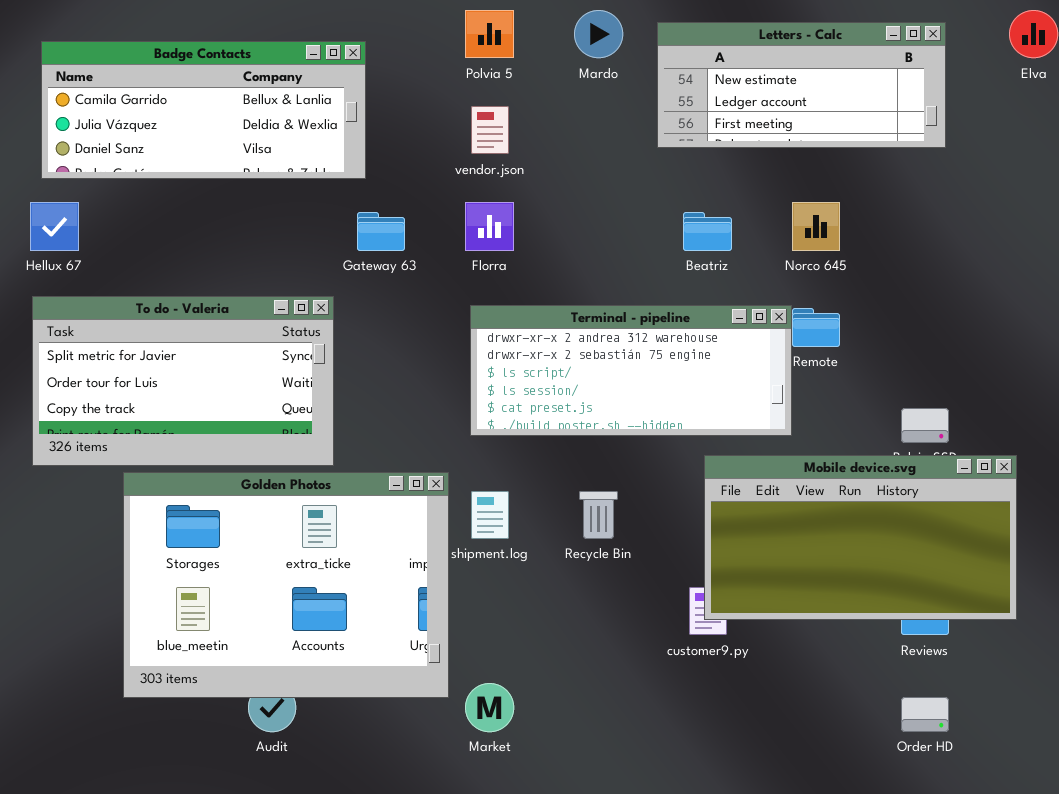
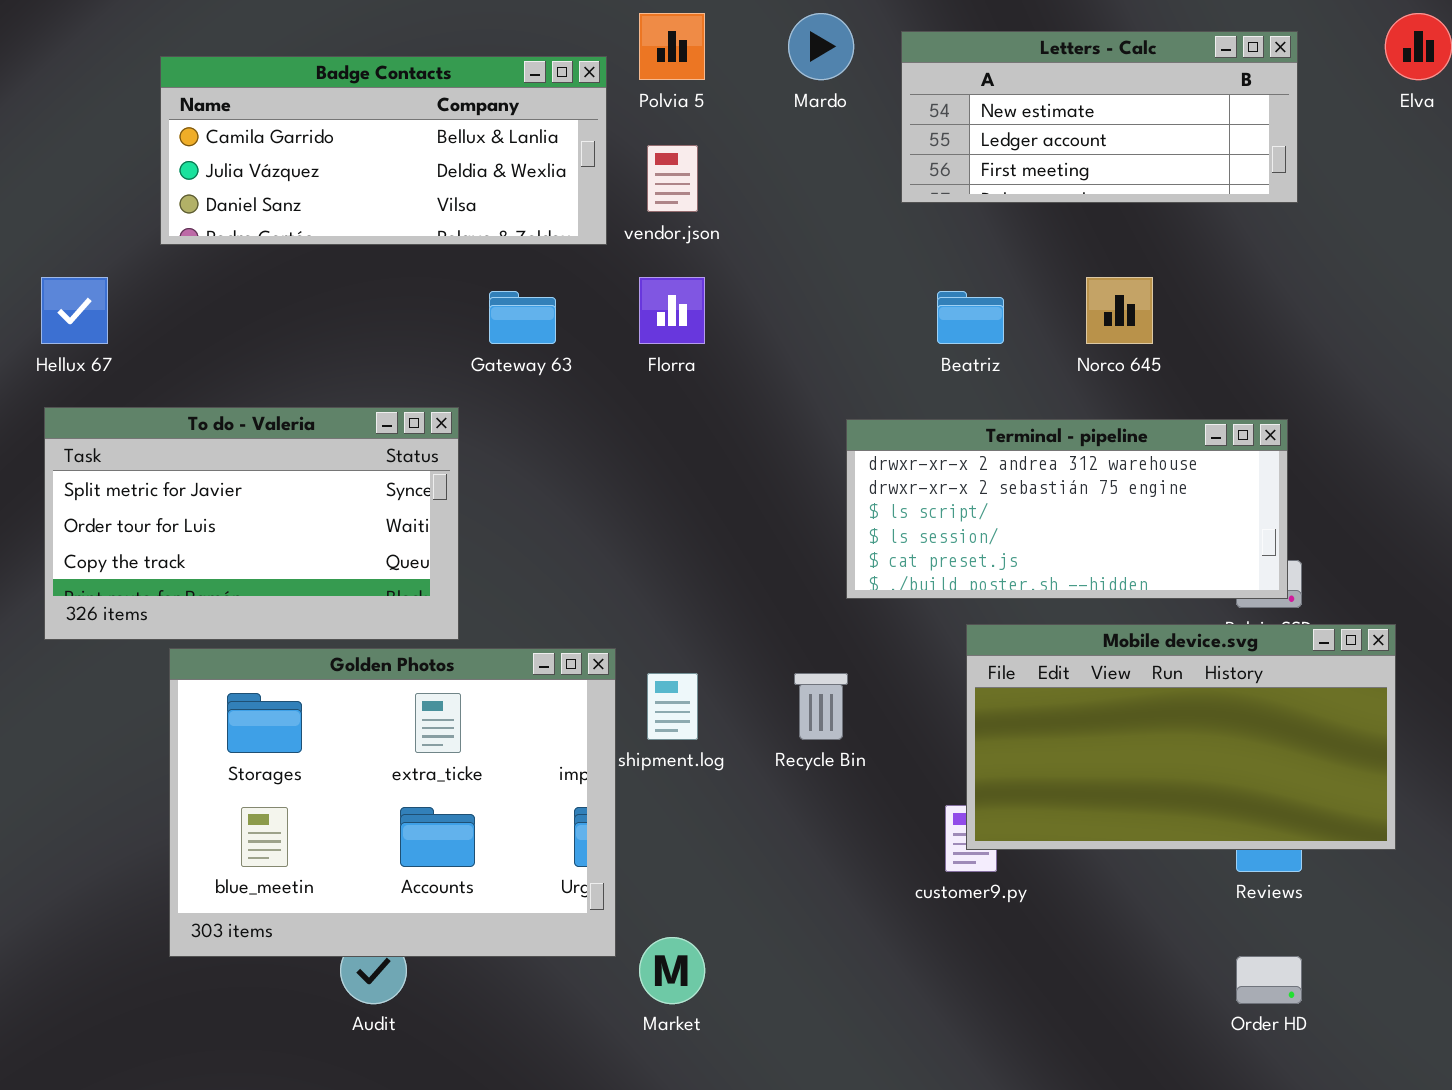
Badge Contacts: [41,41,366,179] -> [160,56,607,245], moved
Terminal - pipeline: [470,305,792,436] -> [846,419,1288,599], moved

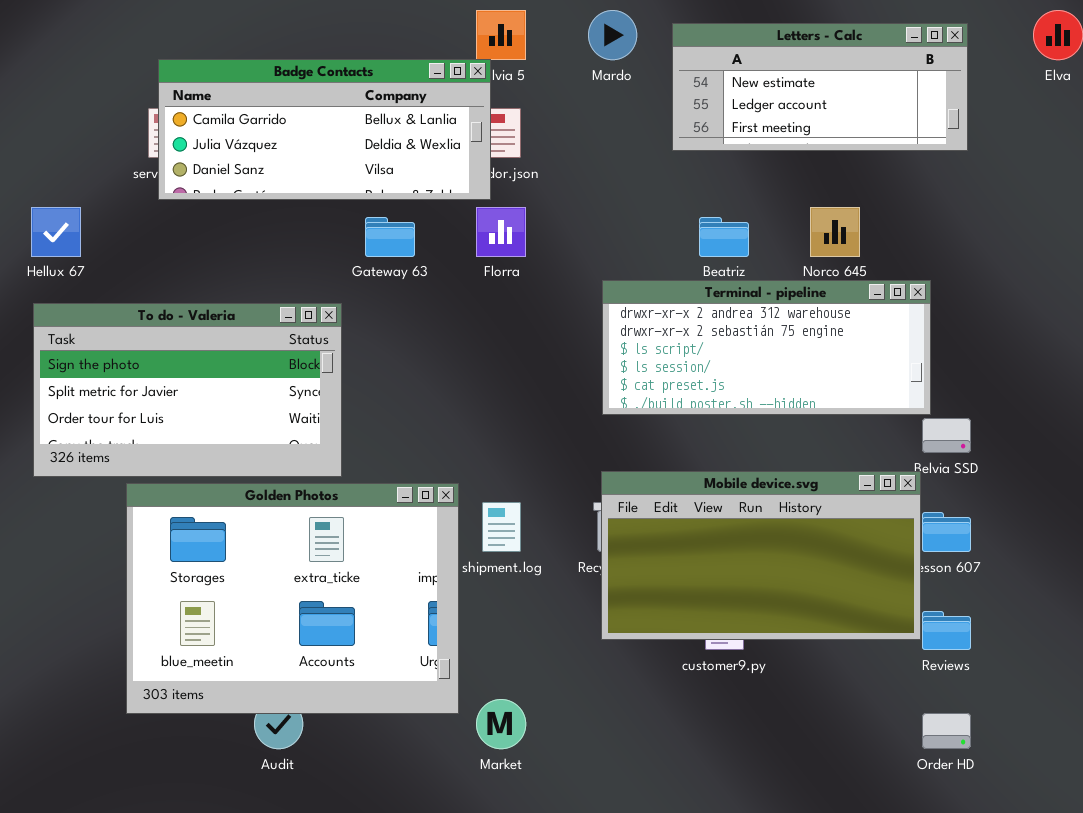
Badge Contacts: [160,56,607,245] -> [158,59,491,200], moved
To do - Valeria: [44,407,459,640] -> [33,303,342,477], scrolled up 1 row
Terminal - pipeline: [846,419,1288,599] -> [602,280,931,415], moved
Mobile device.svg: [966,624,1396,850] -> [601,471,921,640], moved

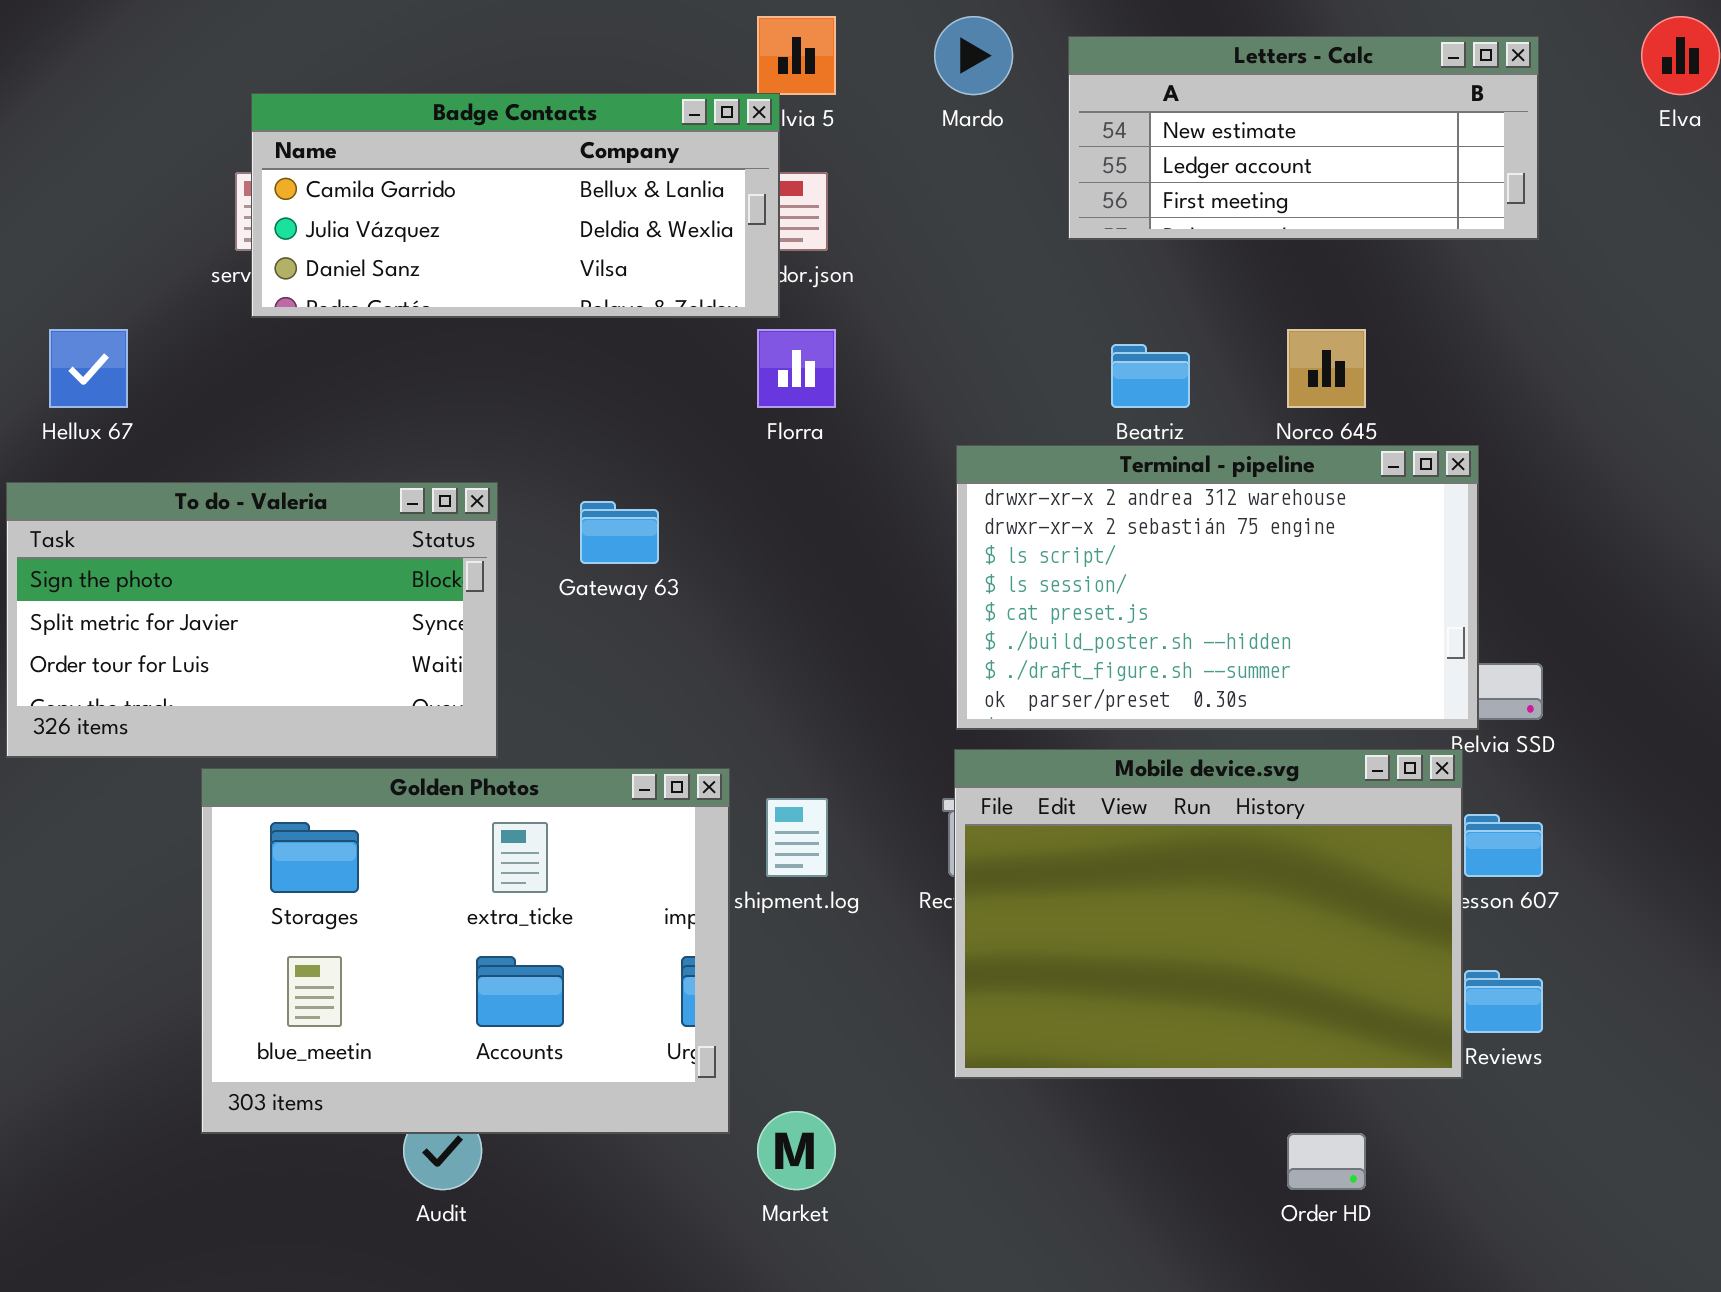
Gateway 63: [365,217,415,257] -> [580,501,659,564], moved
Terminal - pipeline: [602,280,931,415] -> [956,445,1479,730], resized
To do - Valeria: [33,303,342,477] -> [6,482,498,758], moved
Mobile device.svg: [601,471,921,640] -> [954,749,1463,1079], resized
Order HD: [922,713,971,749] -> [1287,1133,1366,1190], moved

